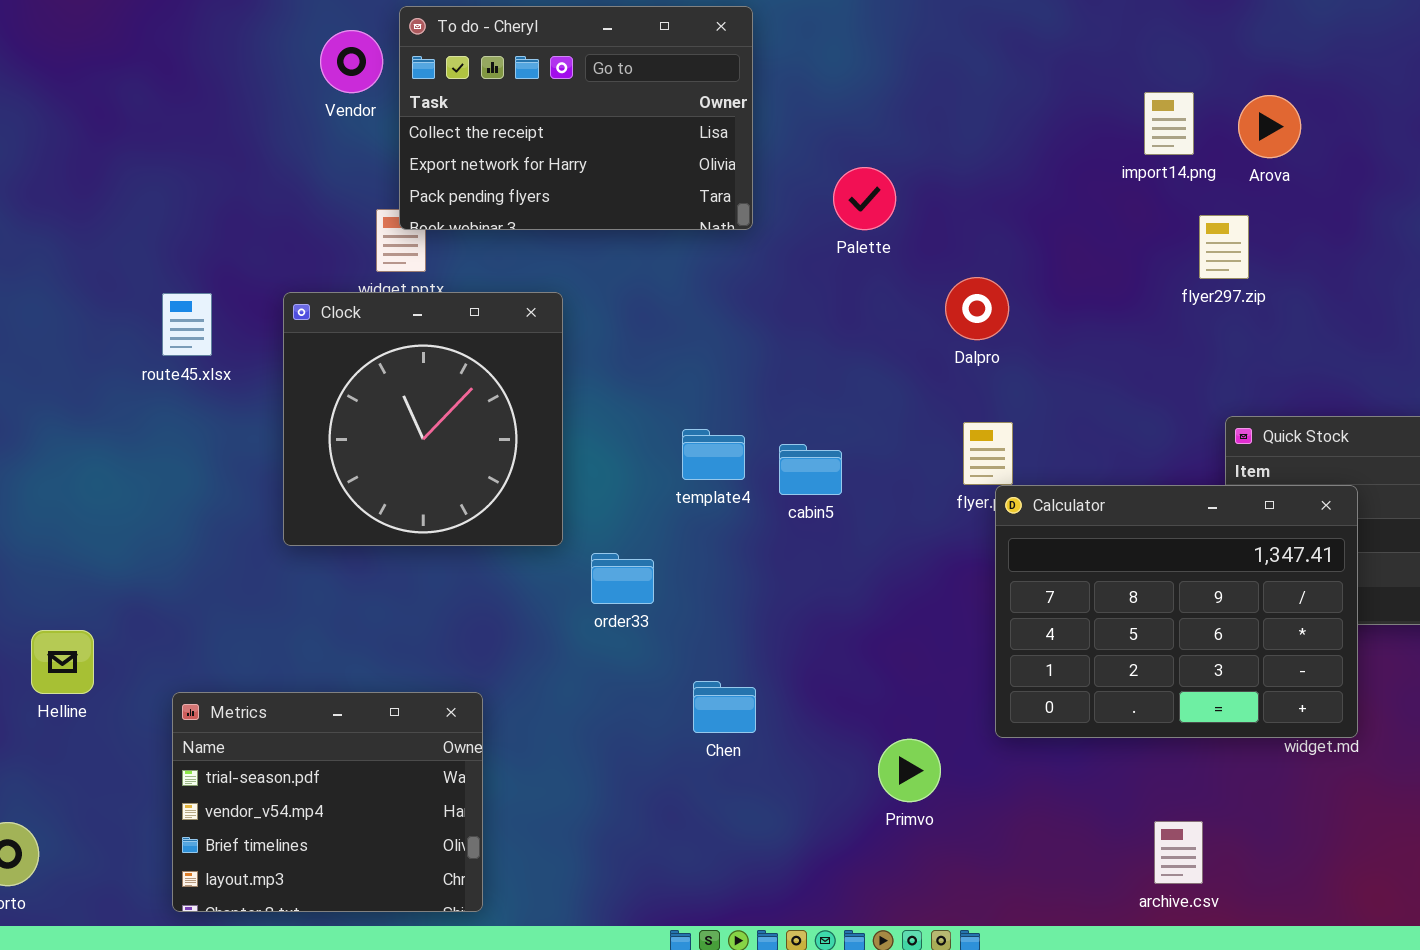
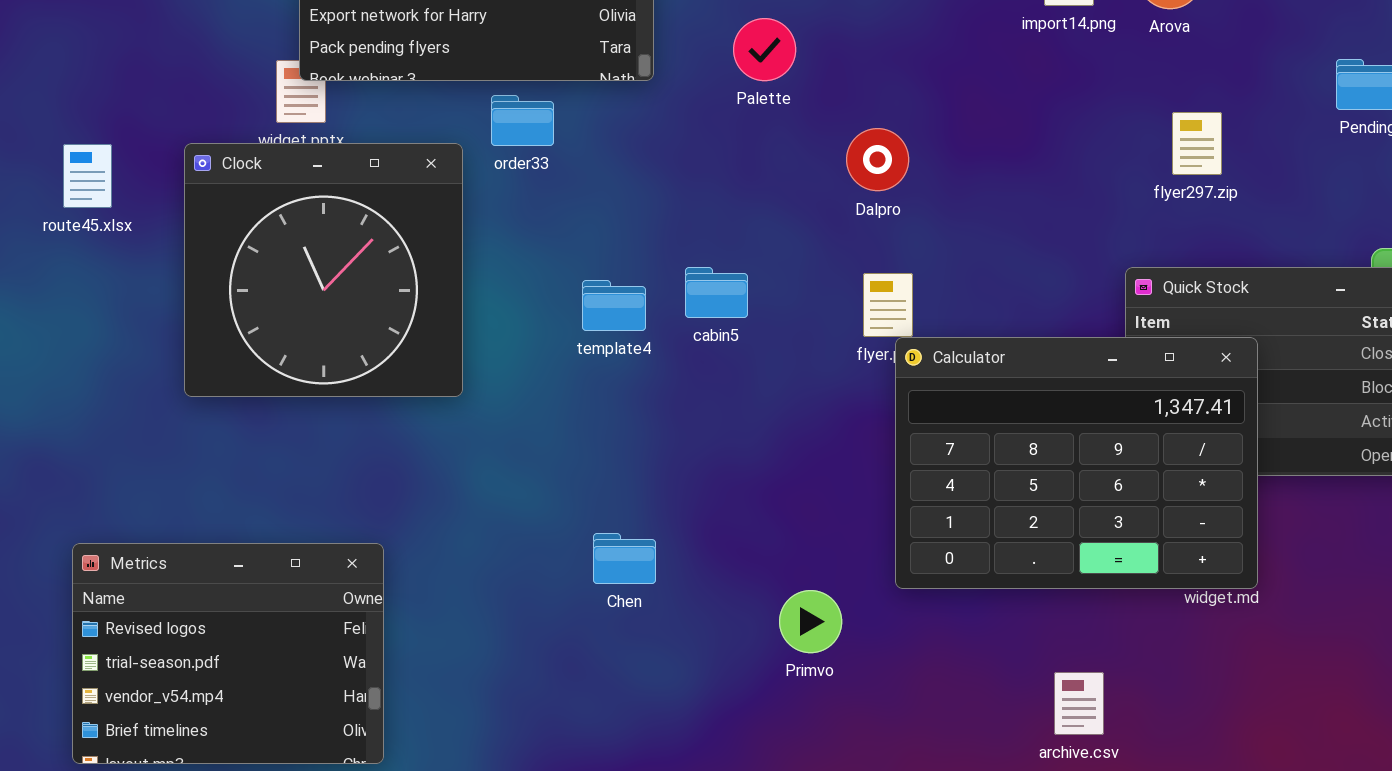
flyer297.zip: [1199,215,1249,279] -> [1172,112,1222,175], moved
cabin5: [779,444,842,495] -> [685,267,748,318], moved
order33: [591,553,654,604] -> [491,95,554,146], moved
Metrics: [172,692,483,912] -> [72,543,384,764], scrolled up 1 row

